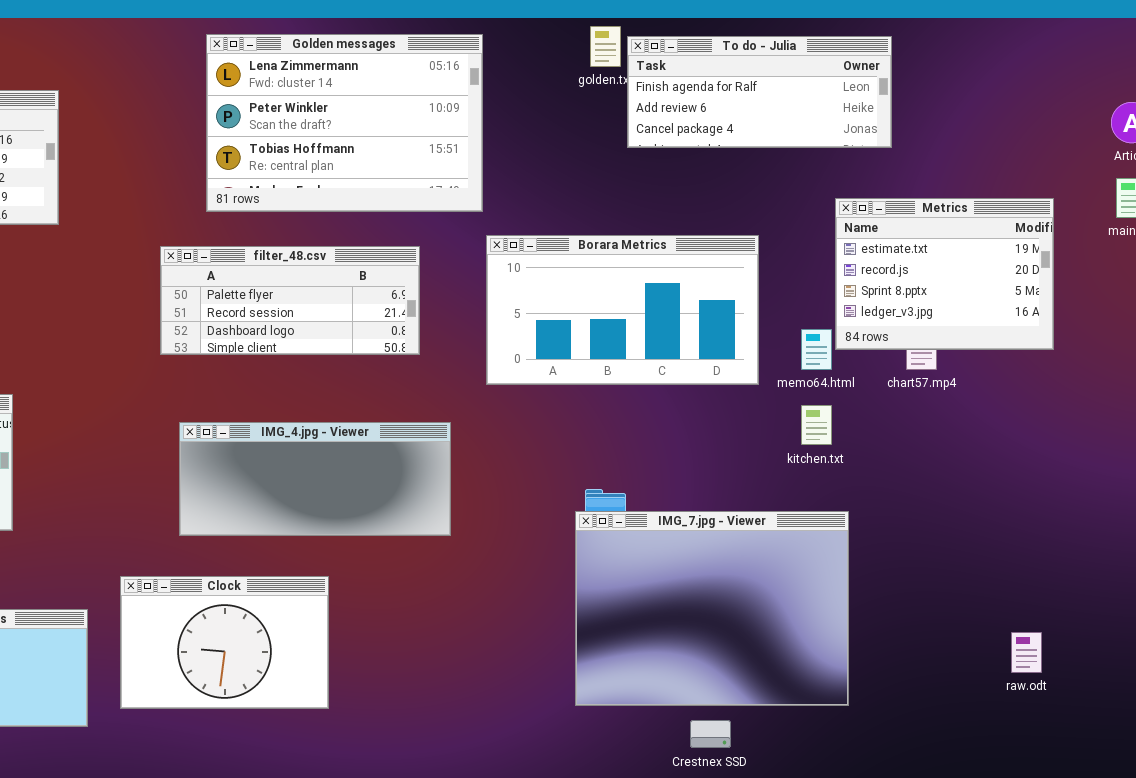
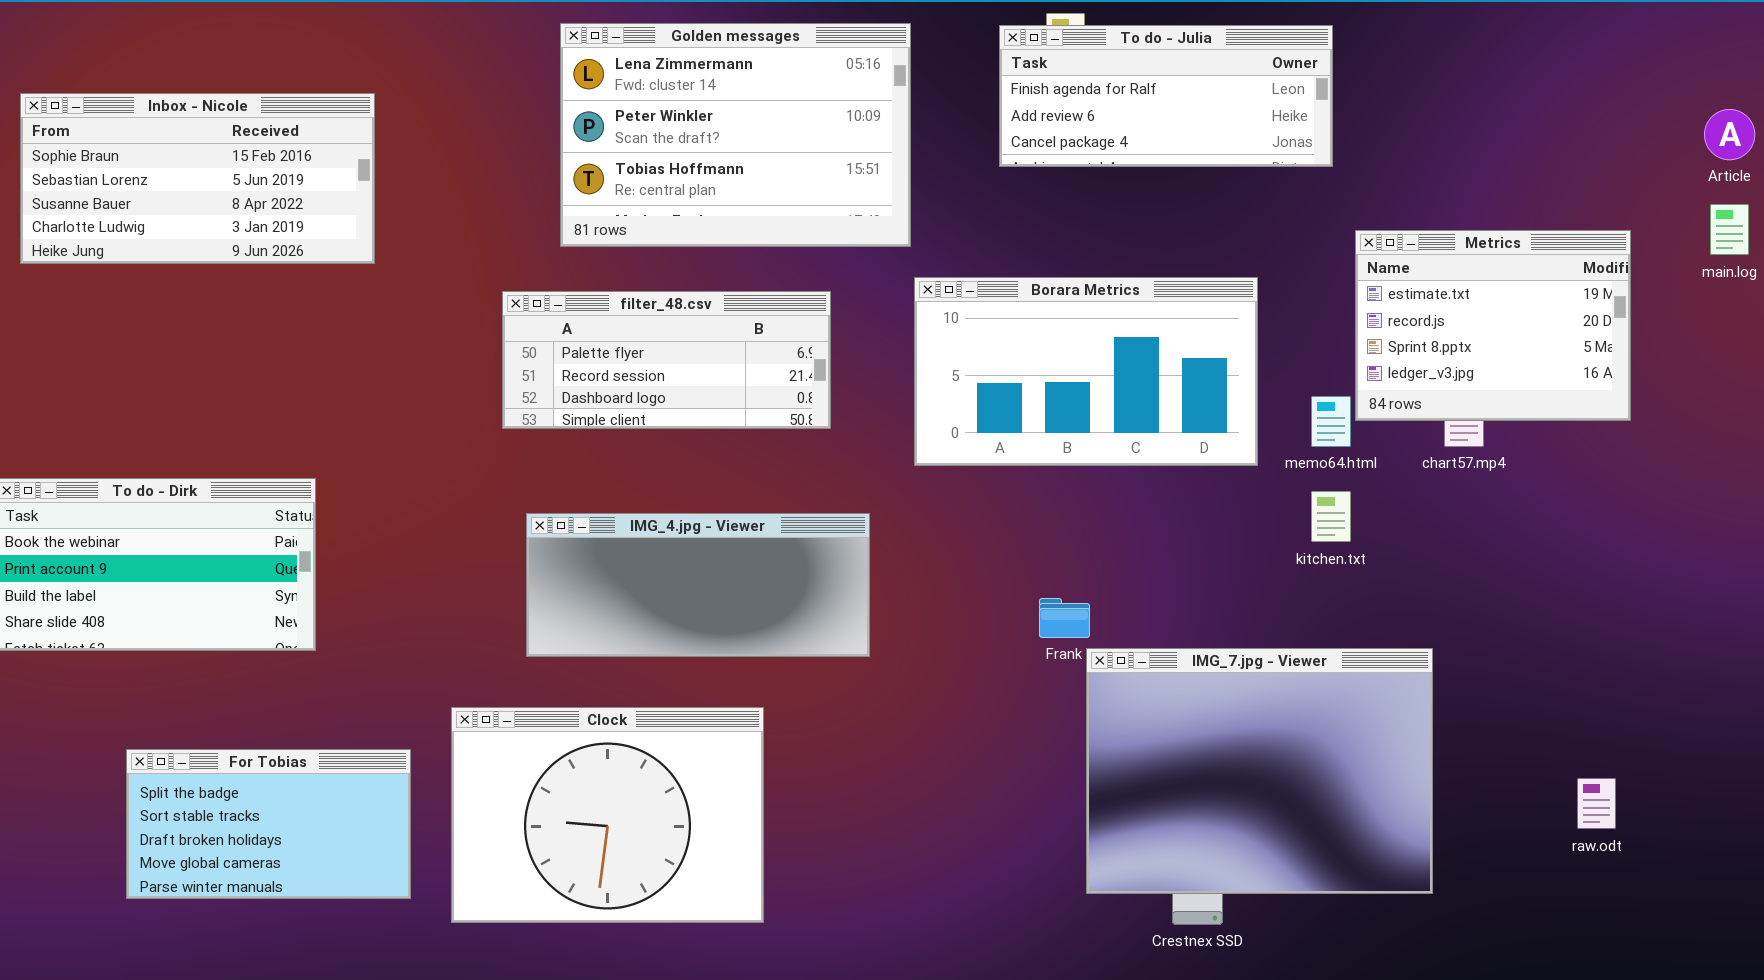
To do - Julia: [627,36,892,148] -> [999,25,1333,167], moved
IMG_7.jpg - Viewer: [575,511,849,706] -> [1086,648,1433,894], moved
Clock: [120,576,329,709] -> [451,707,764,923], resized

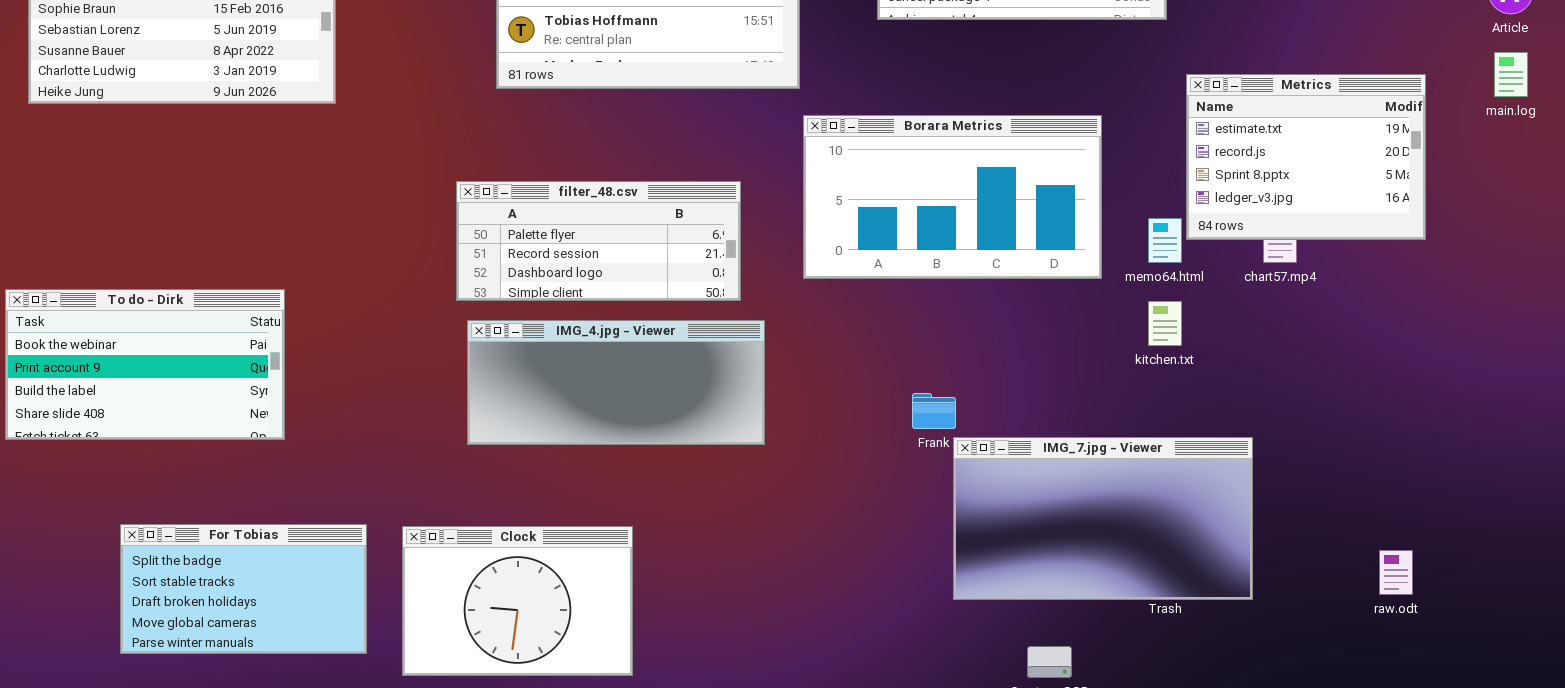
filter_48.csv: [502,291,831,429] -> [456,181,741,301], moved
IMG_7.jpg - Viewer: [1086,648,1433,894] -> [953,437,1253,600], resized
Clock: [451,707,764,923] -> [402,526,633,676], resized

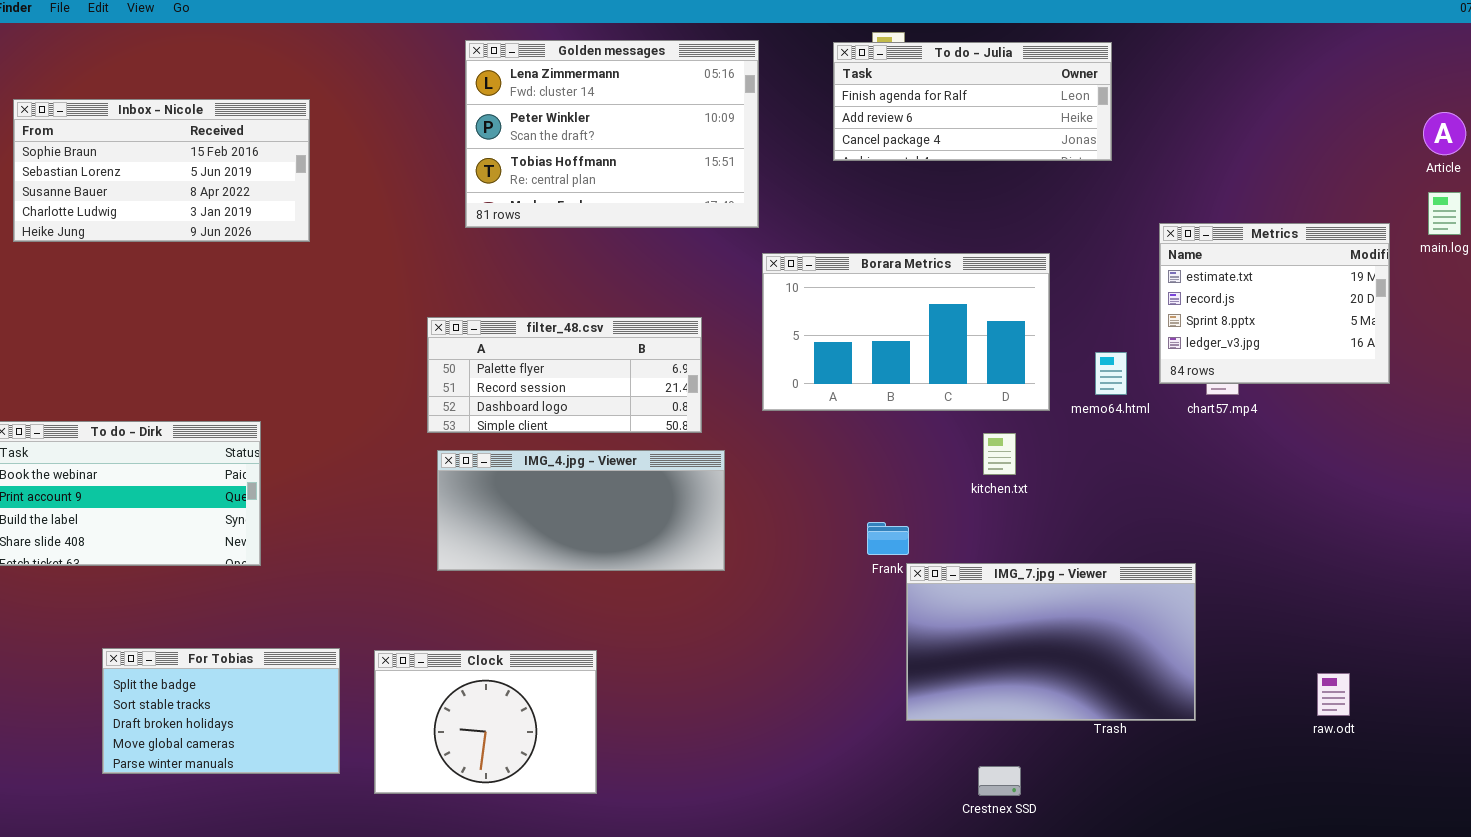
Metrics: [1186,74,1426,240] -> [1159,223,1390,384], moved
kitchen.txt: [1148,301,1182,346] -> [983,433,1016,475], moved

